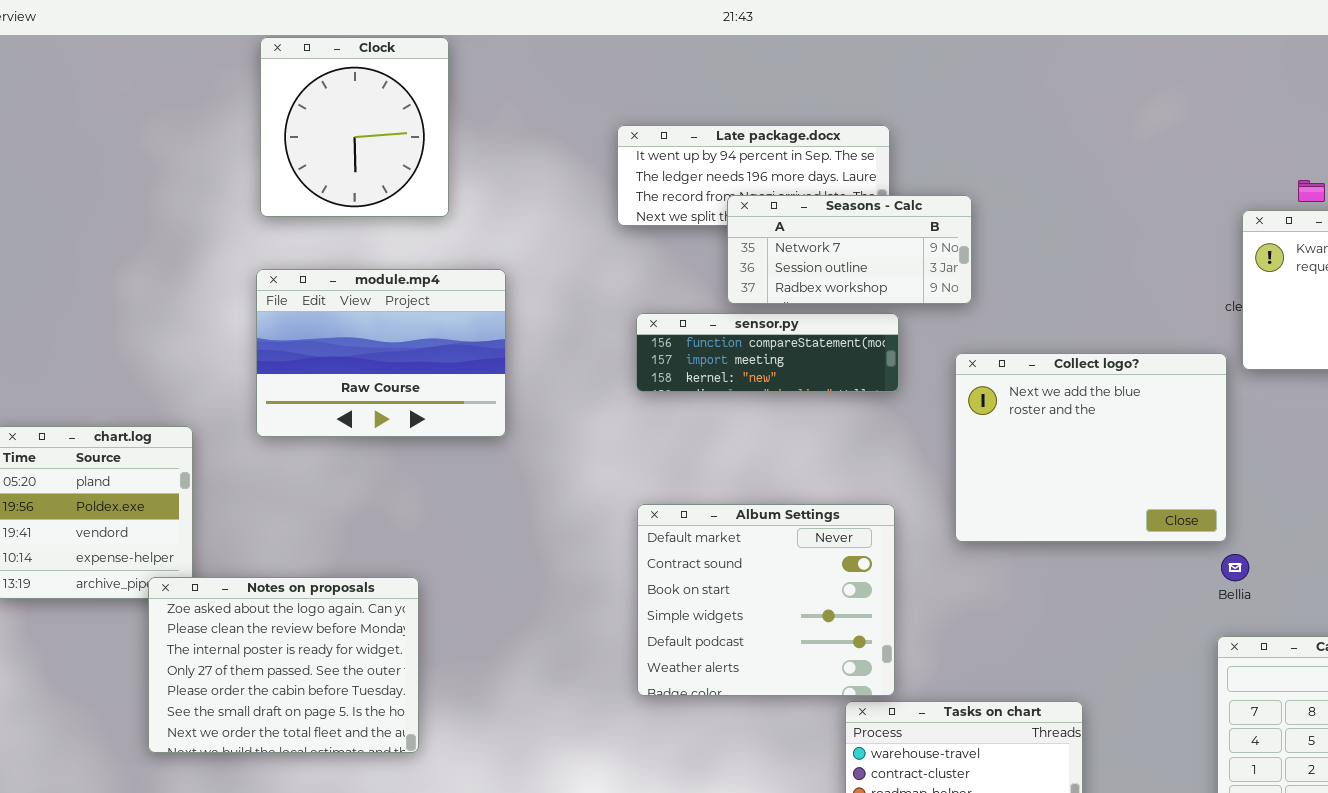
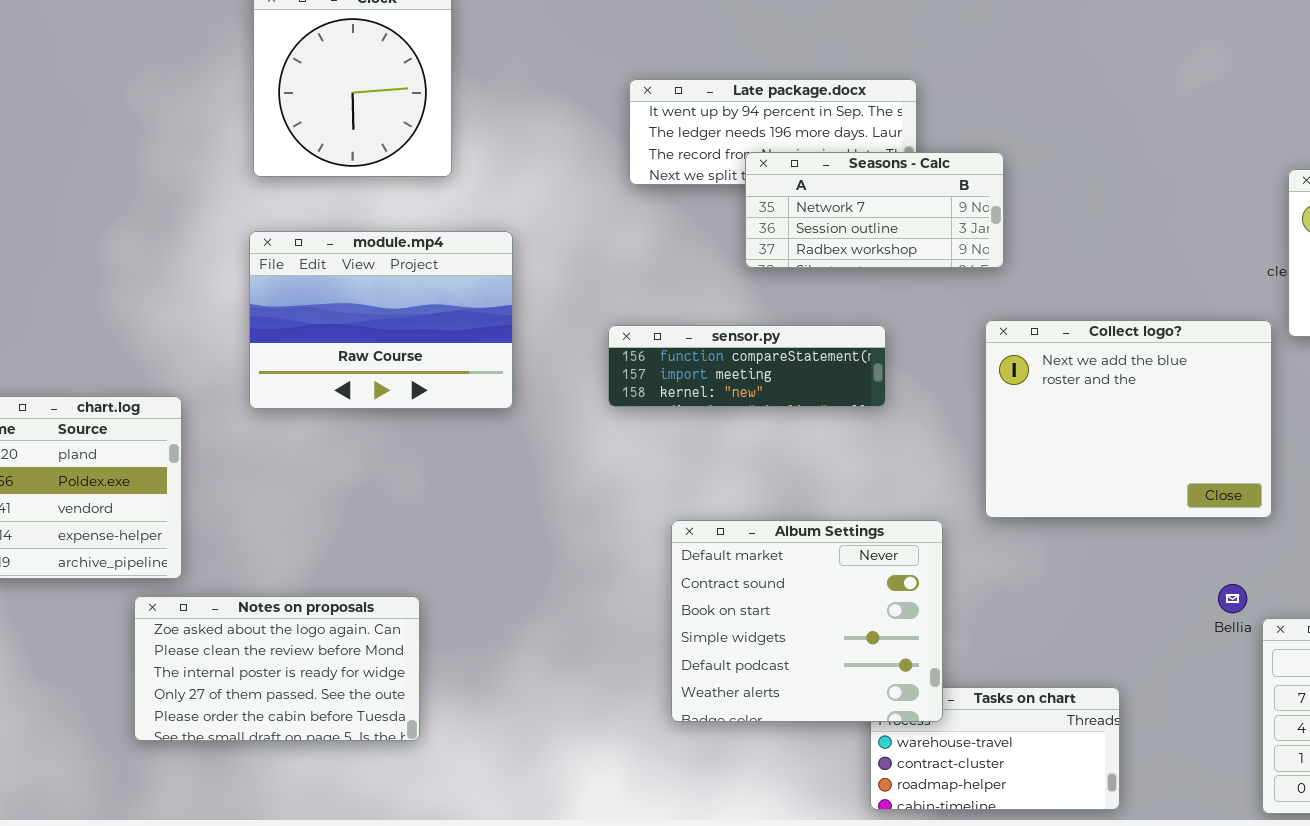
sensor.py: [636,313,899,392] -> [608,325,886,407], moved
Album Settings: [637,504,895,696] -> [671,520,943,722], moved
Bellia: [1221,554,1249,581] -> [1218,584,1247,613], moved
Notes on proposals: [148,577,419,753] -> [134,596,420,741], resized

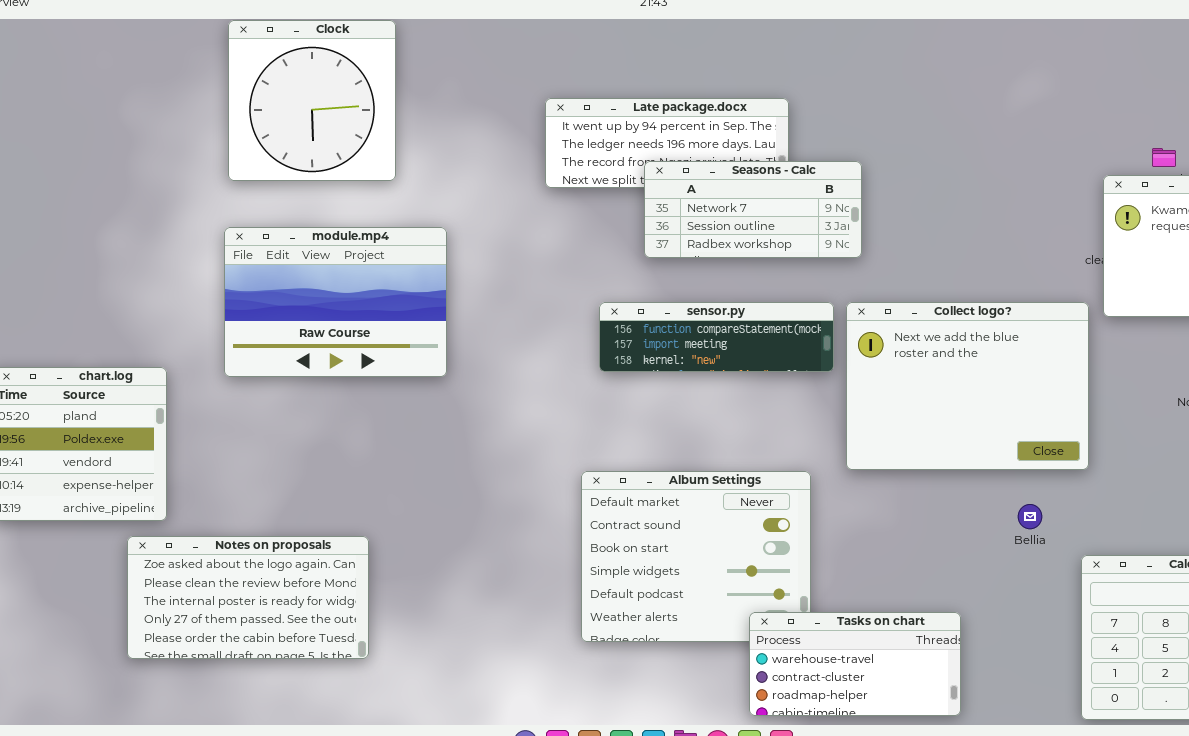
sensor.py: [608,325,886,407] -> [599,302,834,372], moved
Bellia: [1218,584,1247,613] -> [1018,504,1042,529], moved
Tasks on chart: [870,687,1120,810] -> [749,612,961,716], raised

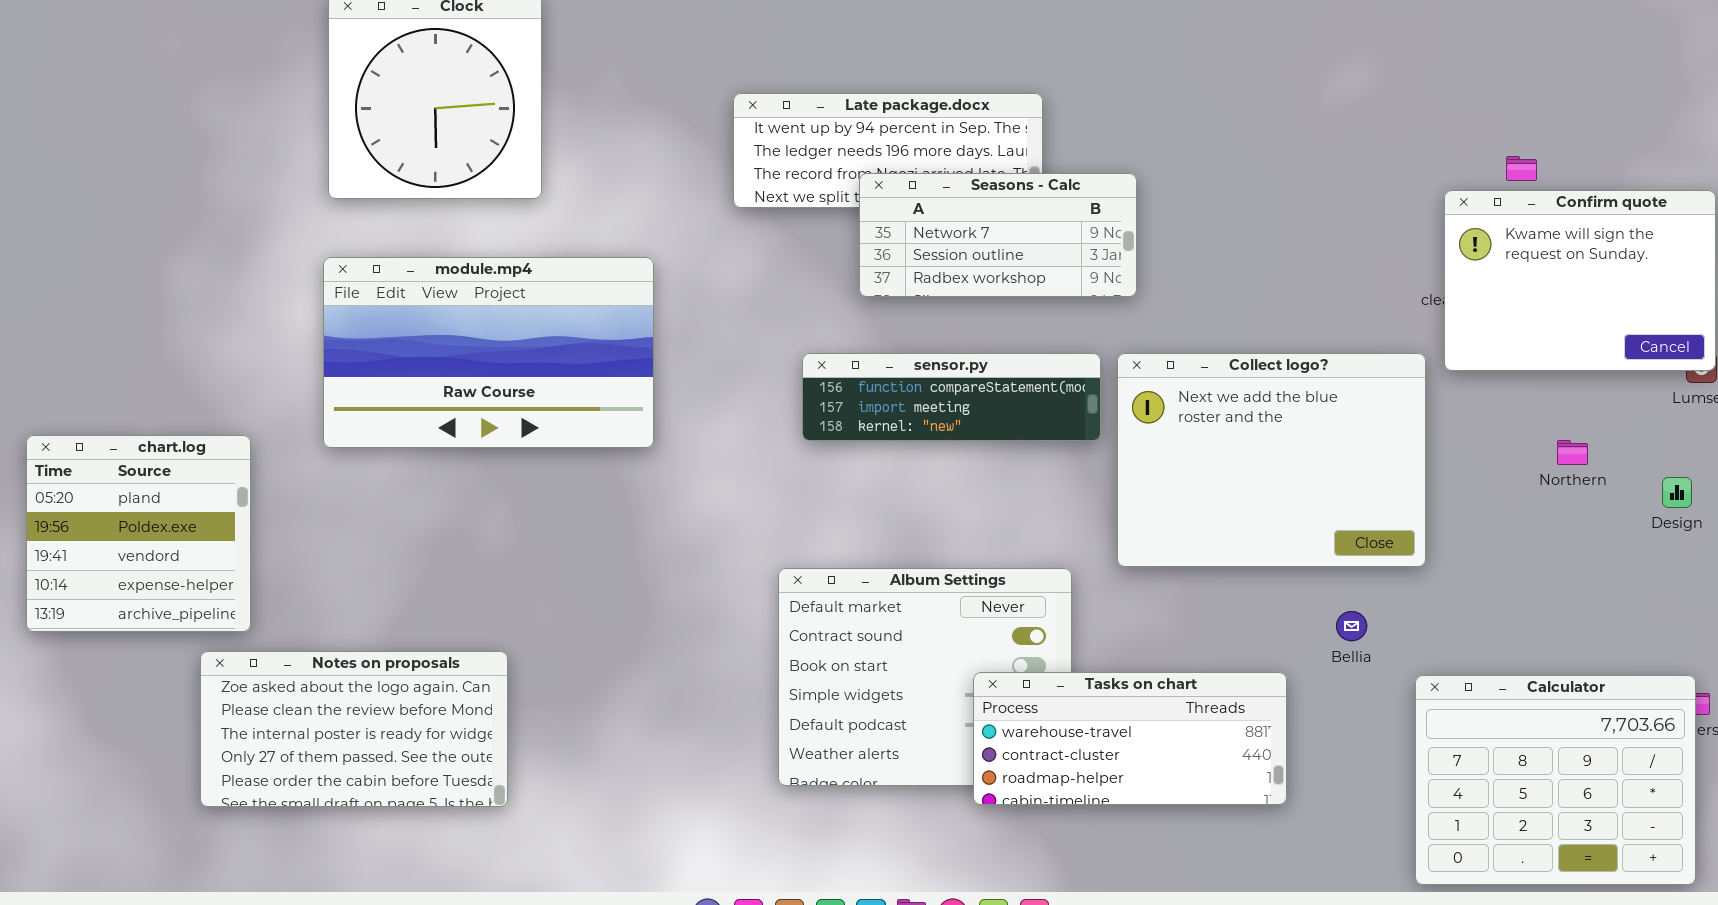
module.mp4: [224,227,447,377] -> [323,257,654,448], resized
Tasks on chart: [749,612,961,716] -> [973,672,1287,805], moved, resized

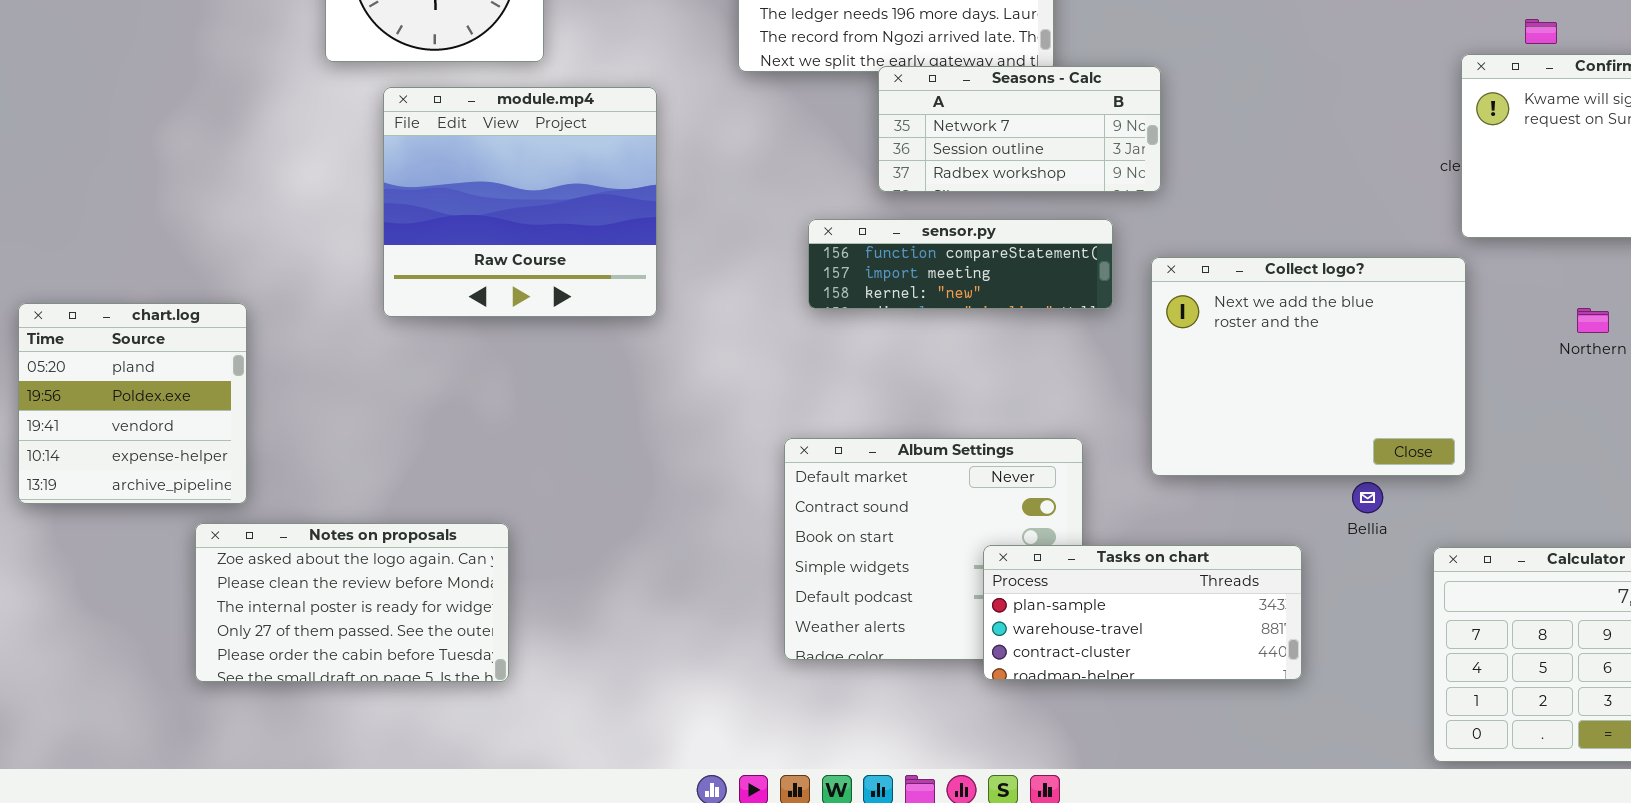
Seasons - Calc: [859,173,1137,297] -> [878,66,1161,192], moved
module.mp4: [323,257,654,448] -> [383,87,657,317], resized
Collect logo?: [1117,353,1426,567] -> [1151,257,1466,476], moved
Tasks on chart: [973,672,1287,805] -> [983,545,1302,680], scrolled up 1 row

